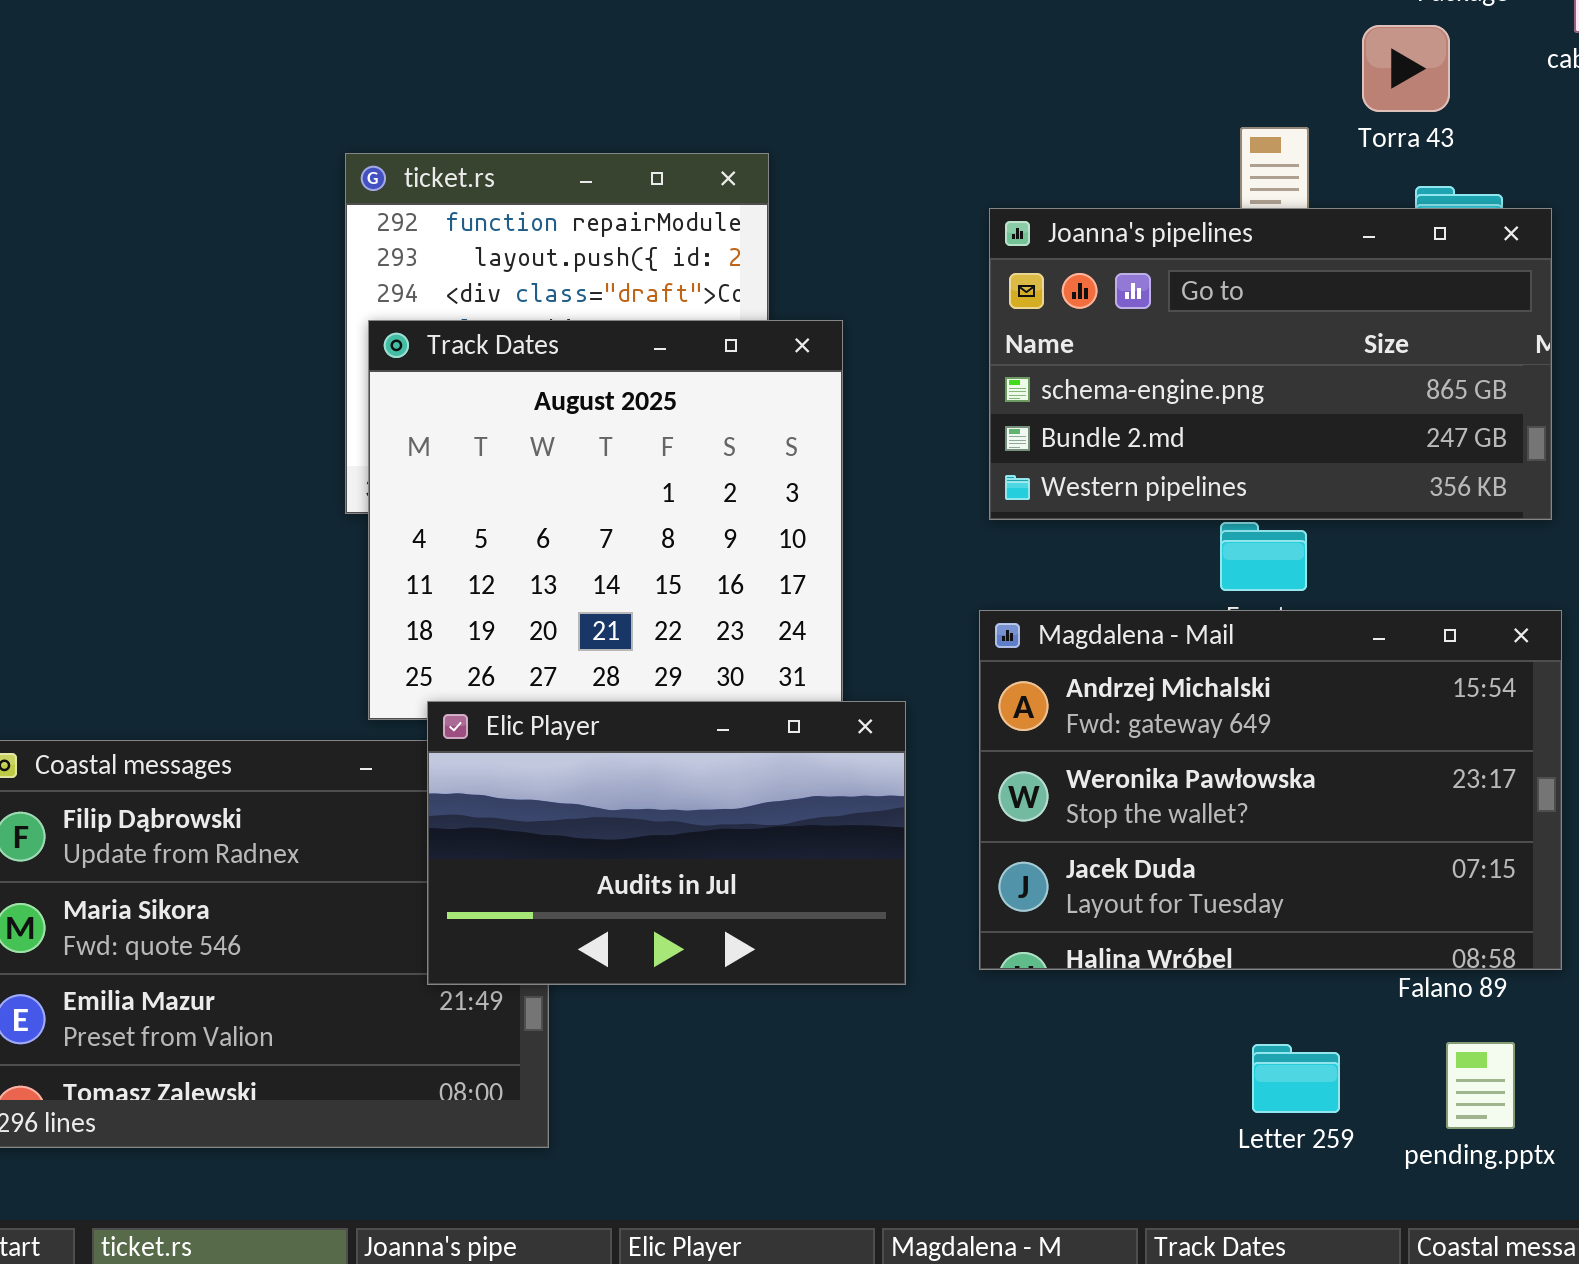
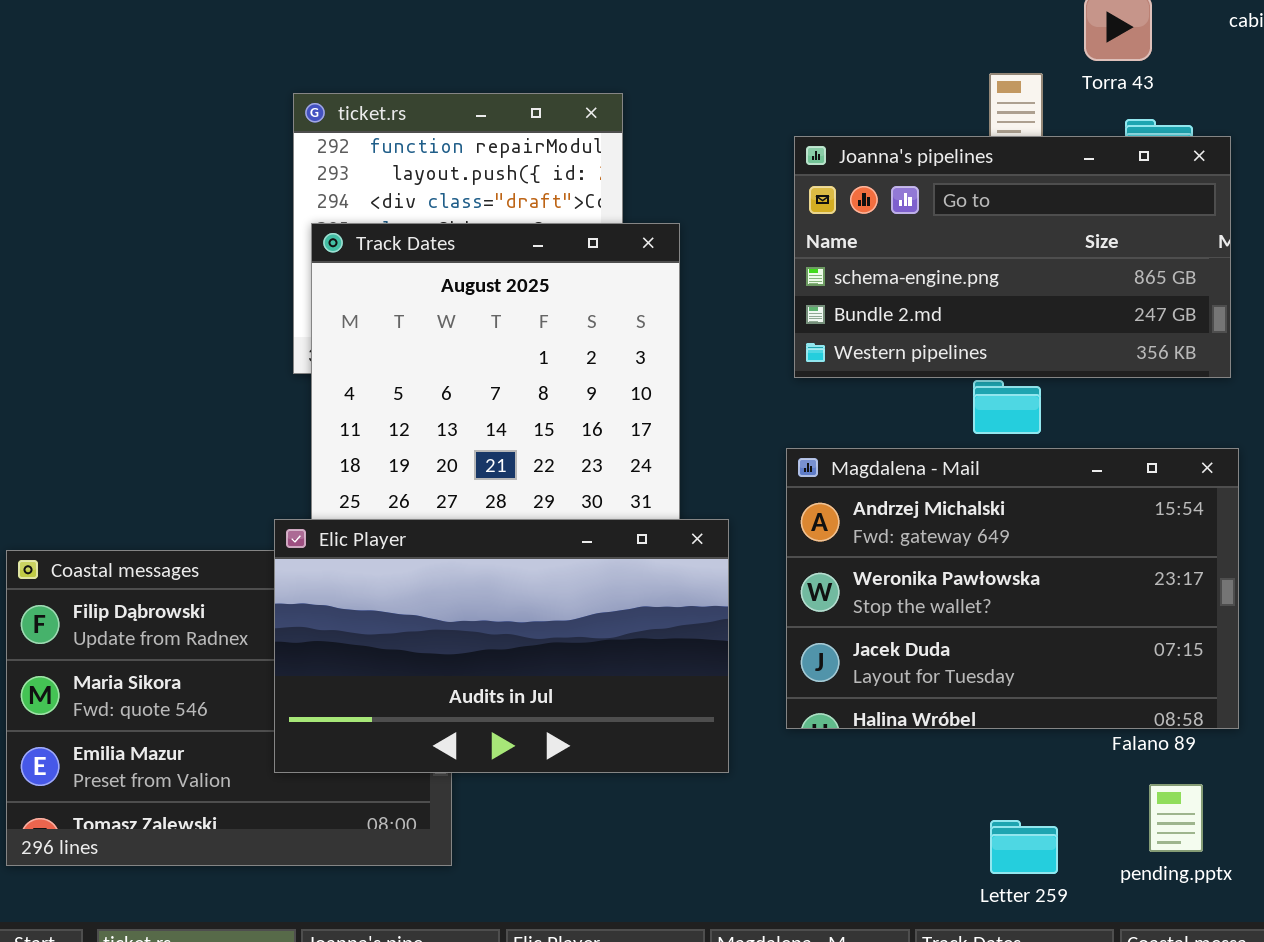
Elic Player: [427,701,906,985] -> [274,519,729,773], resized
Letter 259: [1252,1044,1340,1113] -> [990,820,1058,874], moved

